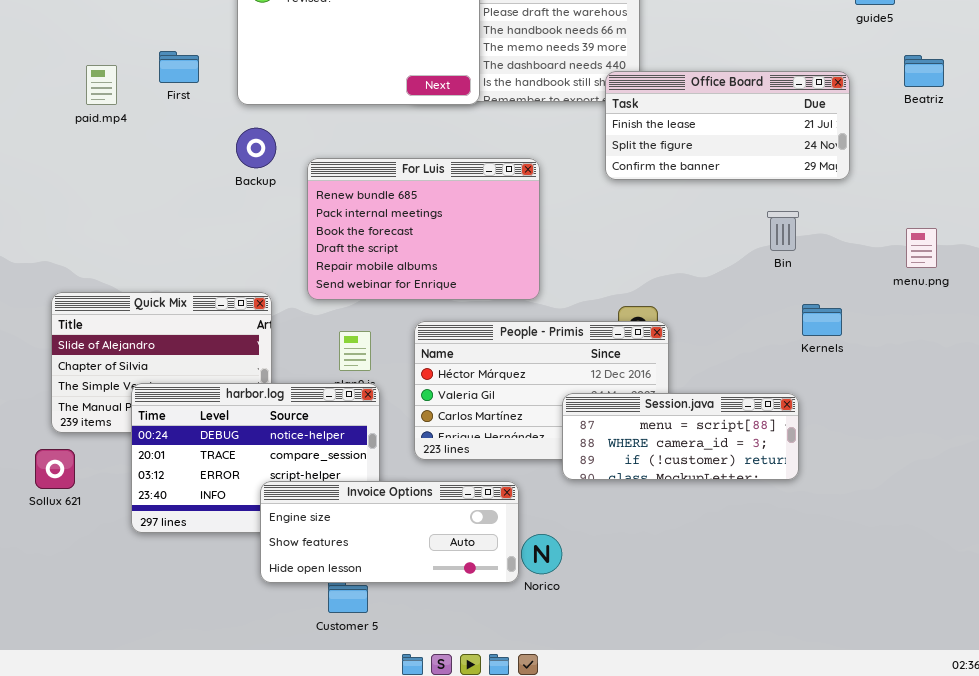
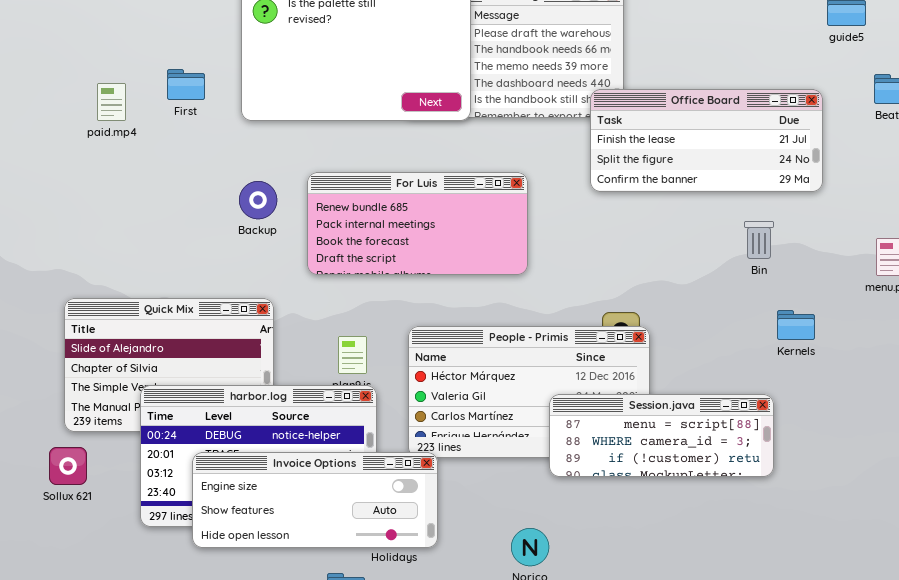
Backup: [236,128,276,168] -> [239,181,277,219], moved
For Luis: [307,158,540,300] -> [307,172,528,275], resized
Invoice Options: [260,481,519,583] -> [192,452,438,548], moved

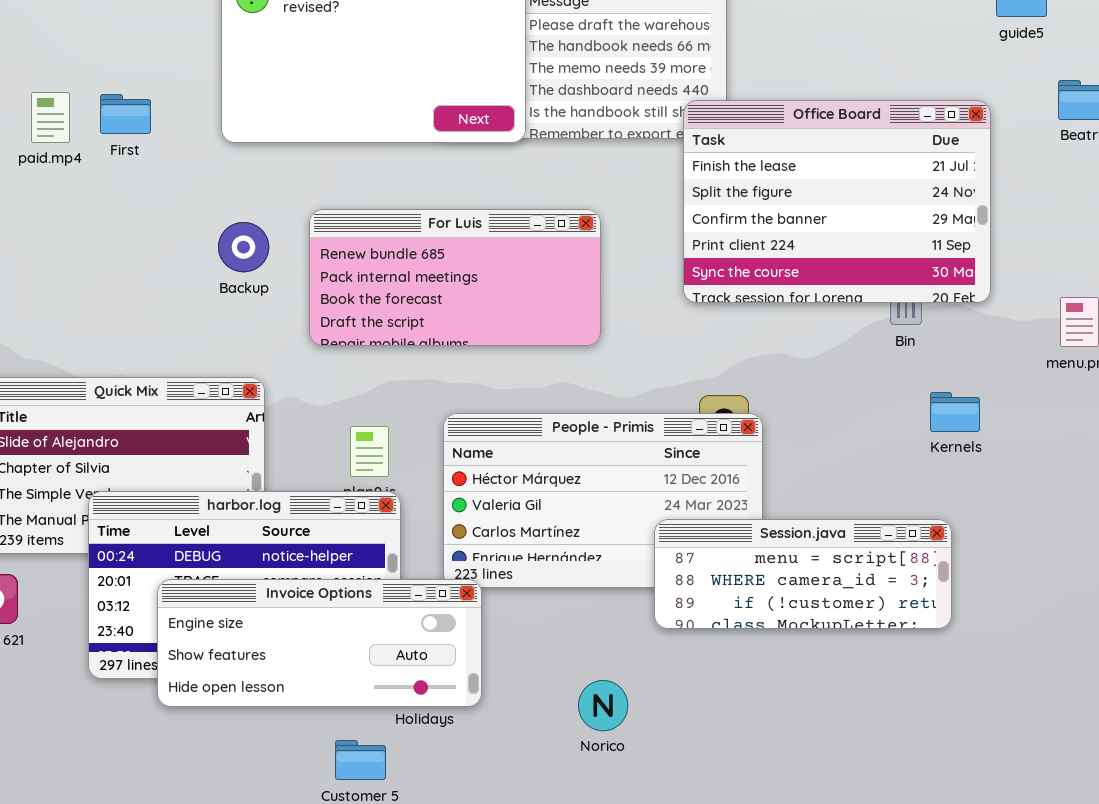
First: [167,69,205,100] -> [100,94,151,134], moved
Office Board: [590,89,823,192] -> [683,100,991,303], resized
Session.java: [549,394,774,477] -> [654,519,952,629], moved

